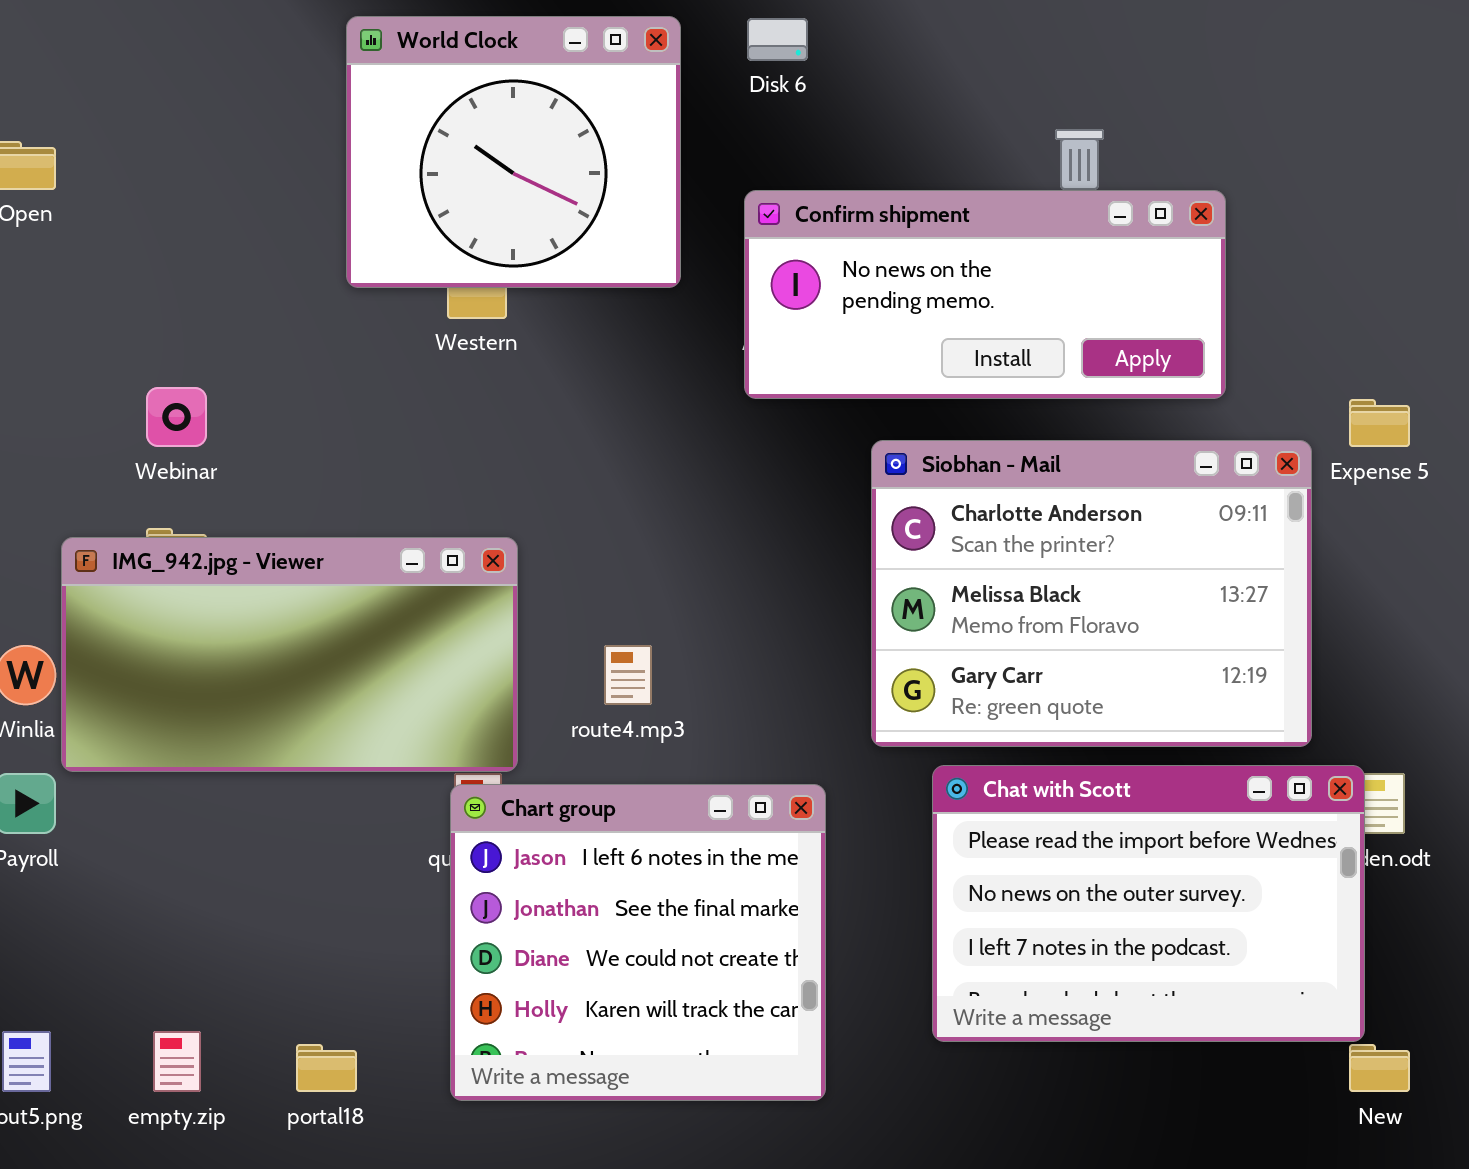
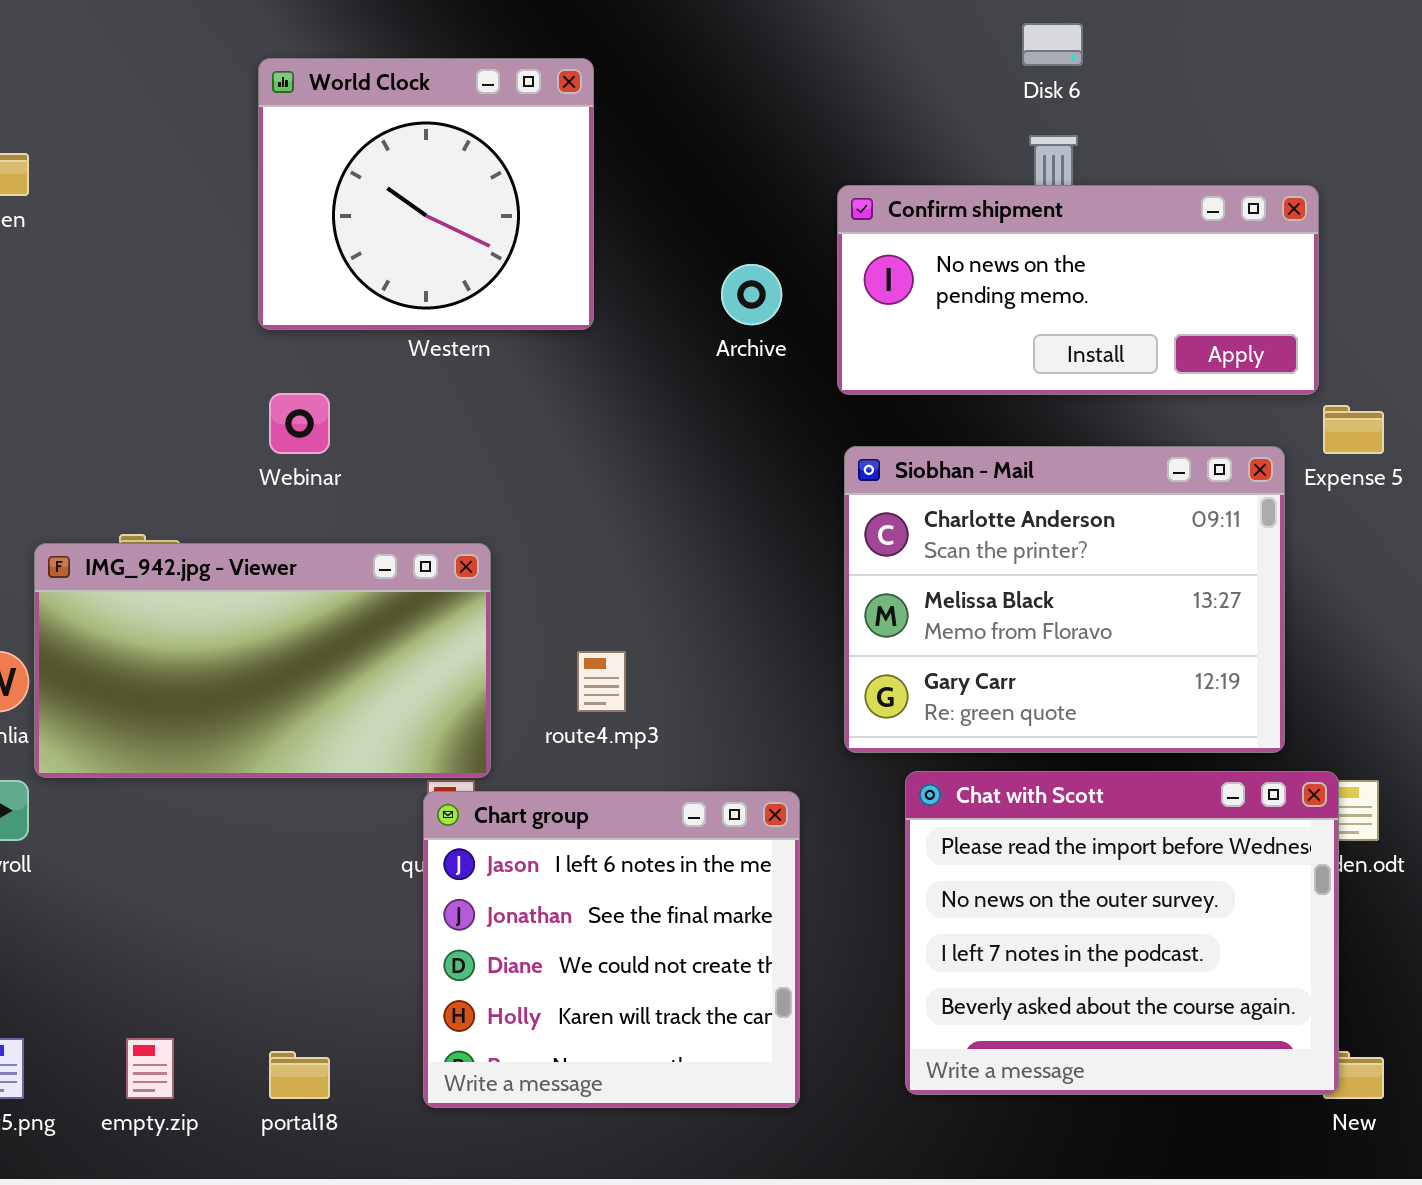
World Clock: [346,16,681,288] -> [258,58,594,330], moved
Disk 6: [747,18,808,61] -> [1022,23,1083,66], moved
Confirm shipment: [744,190,1226,399] -> [837,185,1319,395], moved
Webinar: [146,387,207,447] -> [269,393,330,454], moved
Chat with Scott: [932,765,1365,1042] -> [905,771,1339,1095], resized

